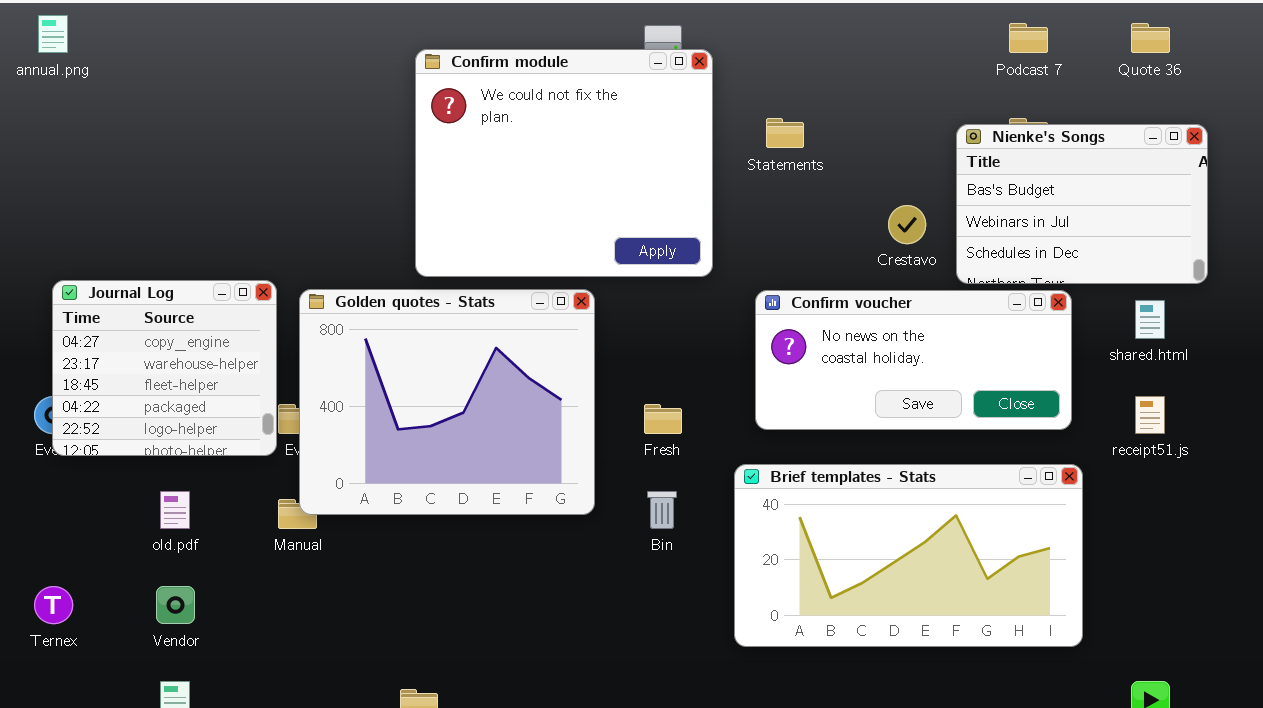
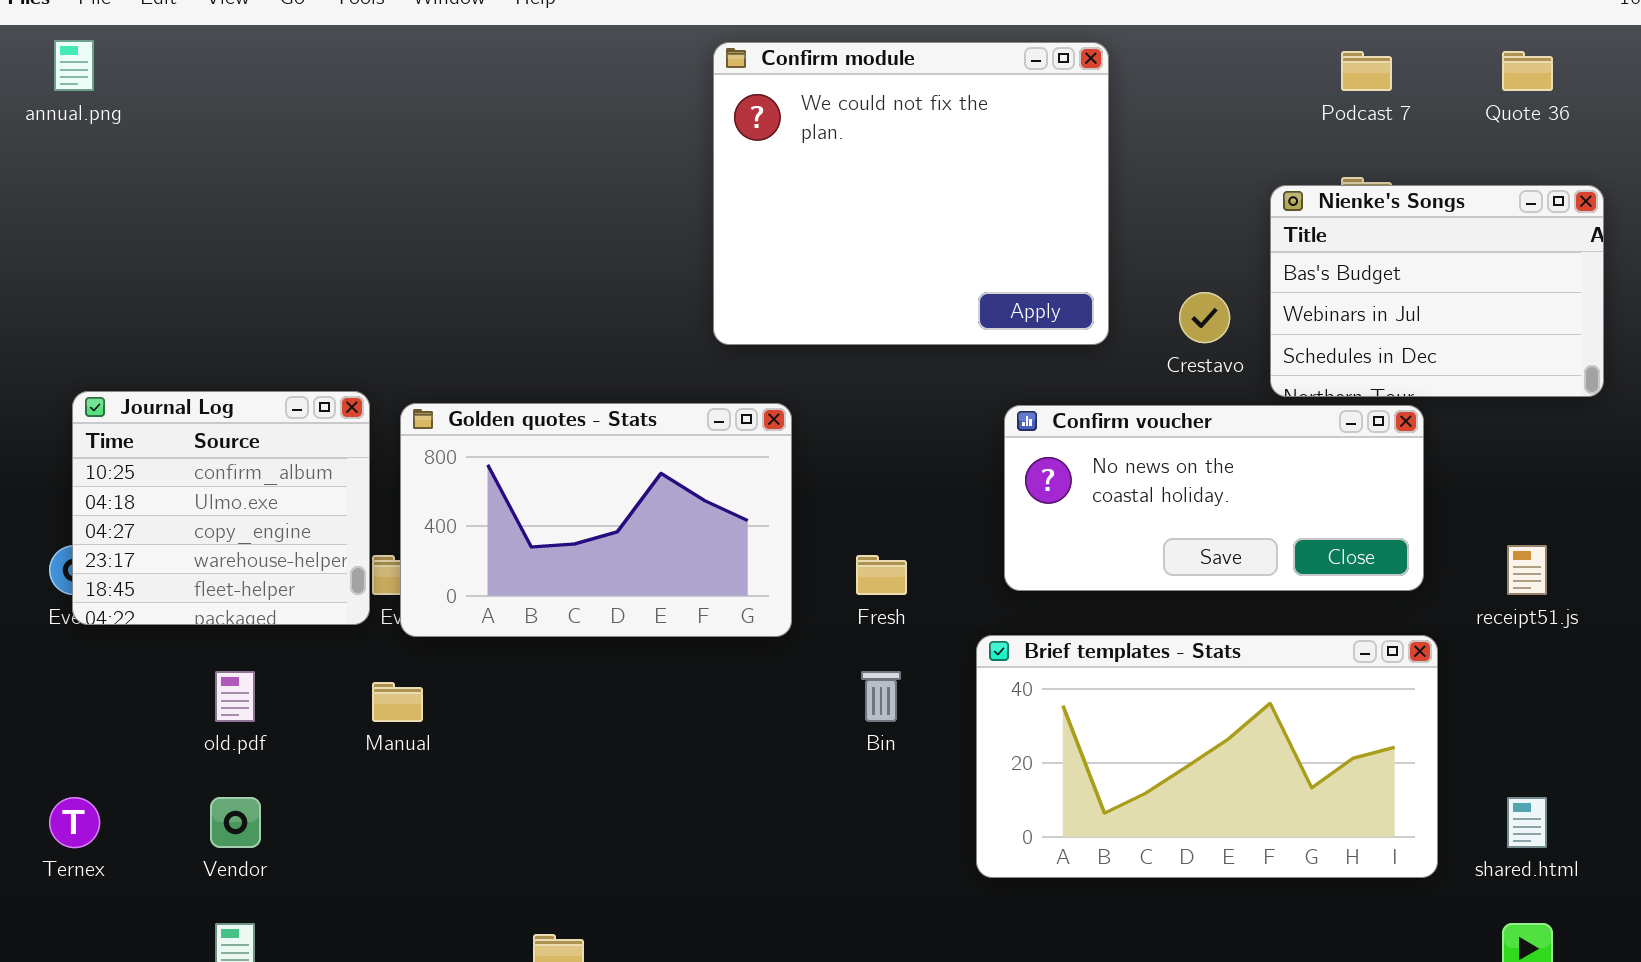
Confirm module: [415,49,713,277] -> [713,42,1109,345], moved
Journal Log: [52,280,277,456] -> [72,391,370,625], scrolled up 2 rows
Golden quotes - Stats: [299,289,595,515] -> [400,403,792,637], resized
shared.html: [1135,300,1165,339] -> [1507,797,1547,848], moved

